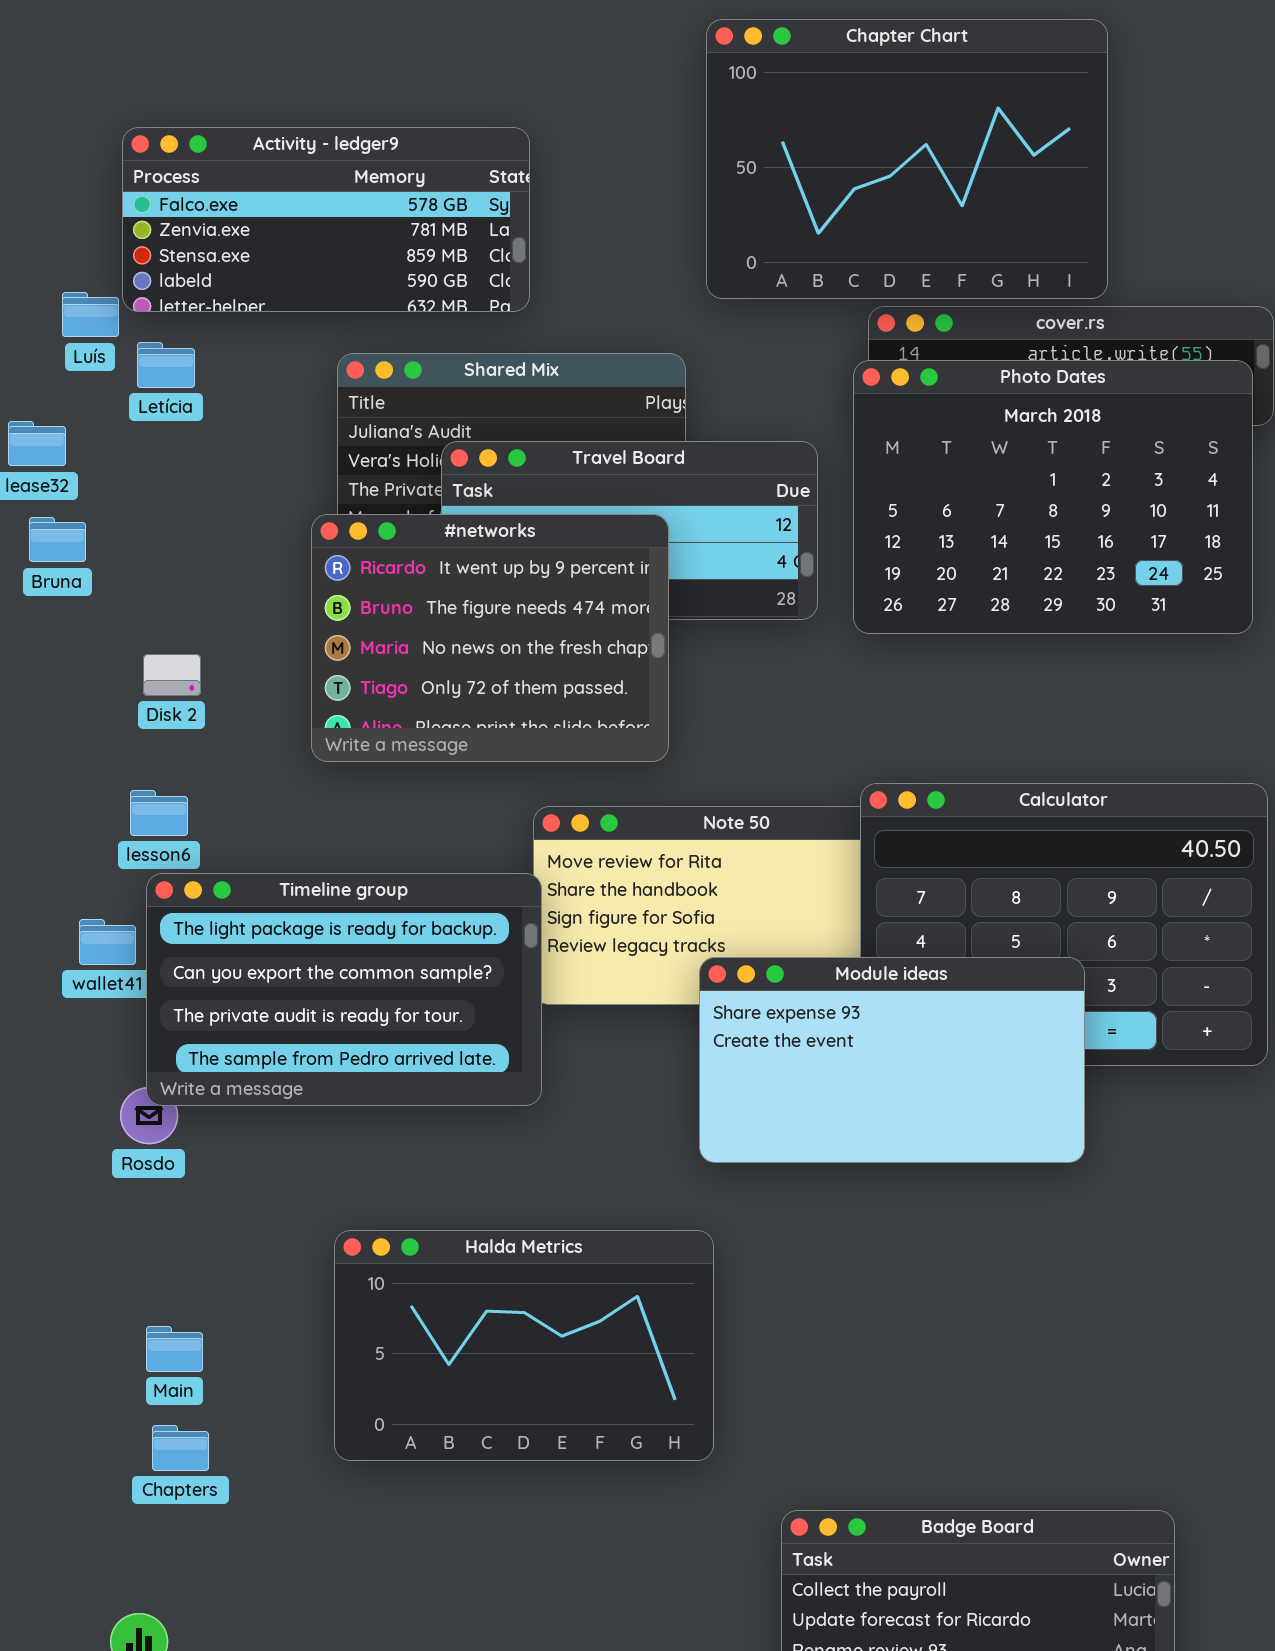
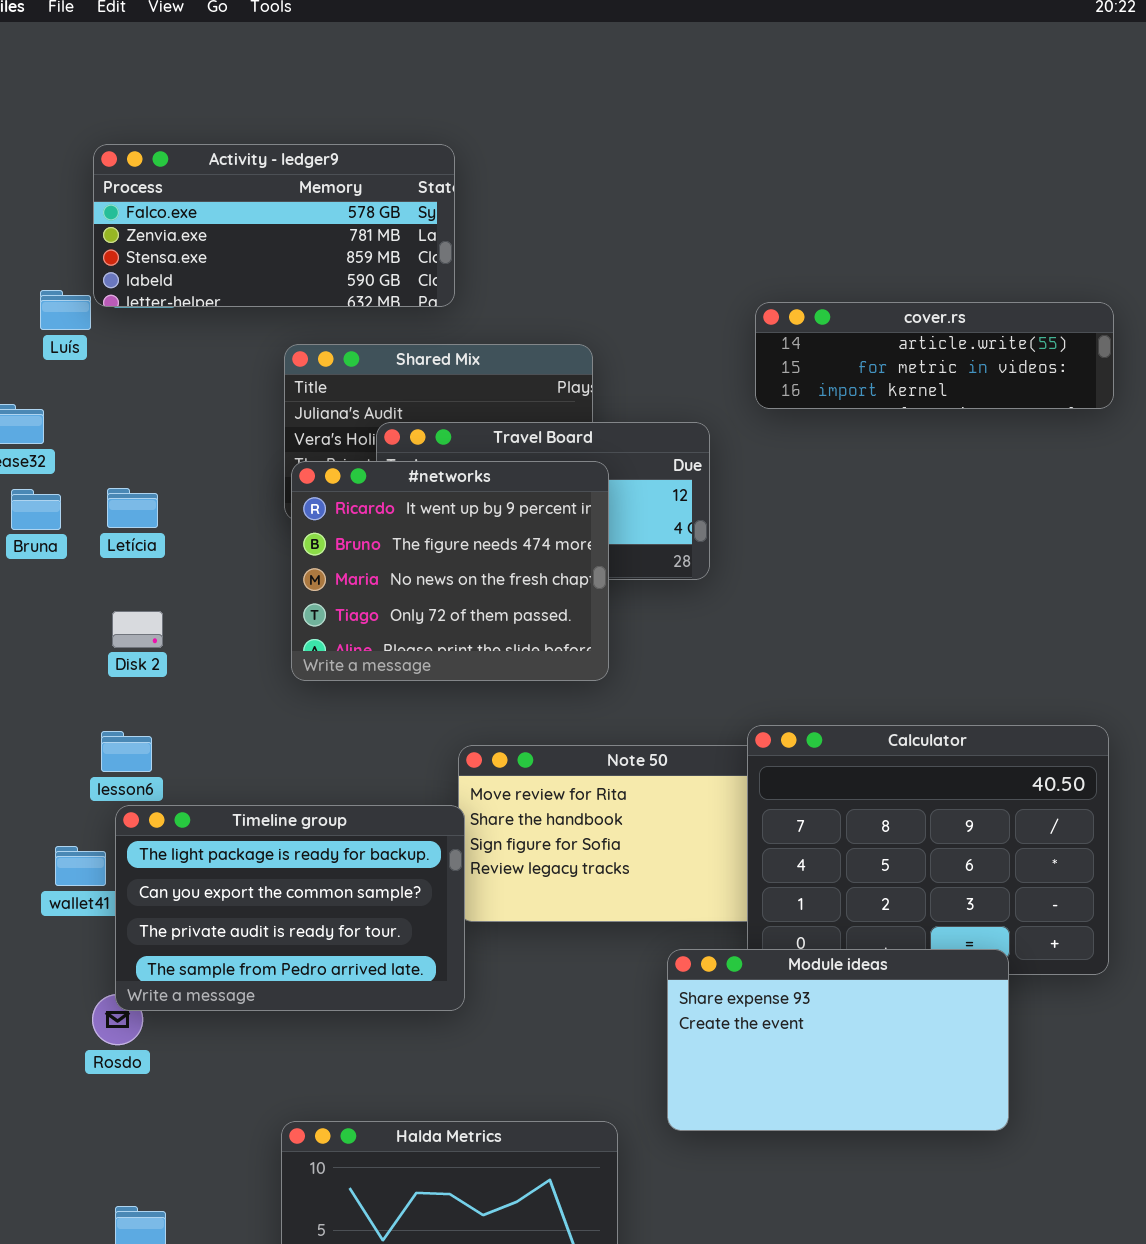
Chapter Chart: [706,19,1108,299] -> none, closed
Letícia: [137,342,195,388] -> [107,488,158,528], moved
Photo Dates: [853,360,1253,634] -> none, closed
#networks: [311,514,669,762] -> [291,461,609,681], moved
Module ideas: [699,957,1085,1163] -> [667,949,1009,1131], moved

